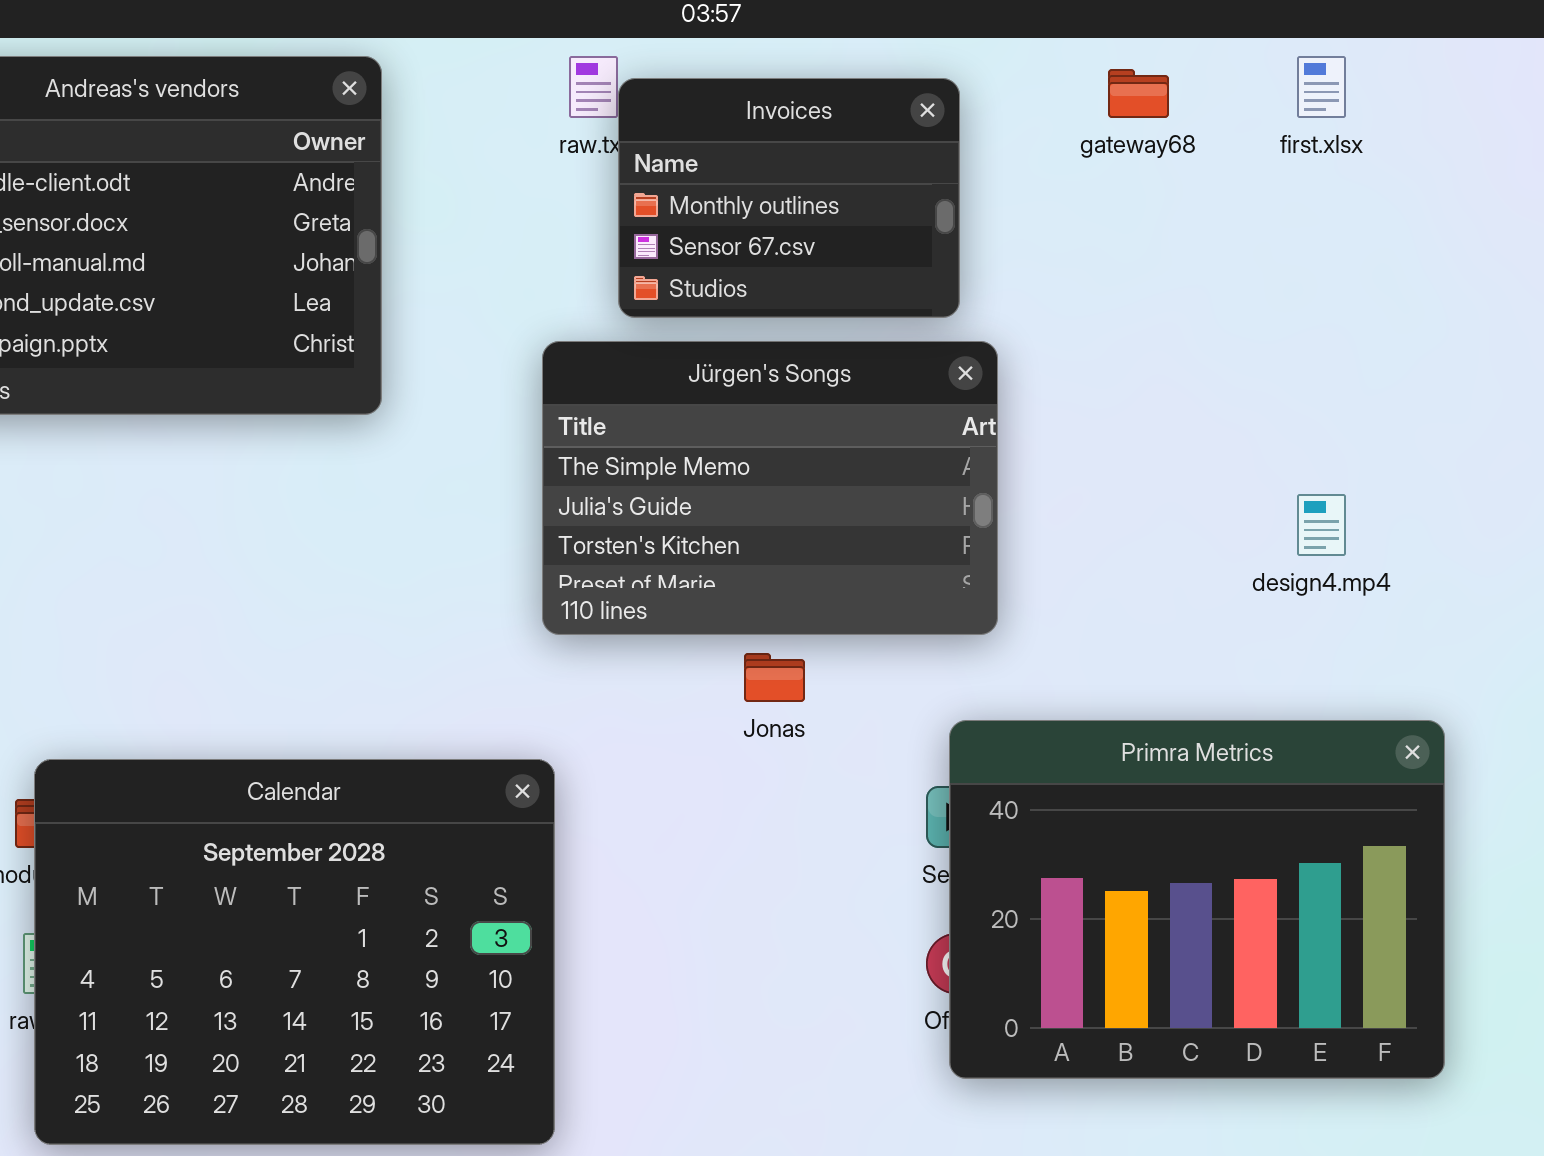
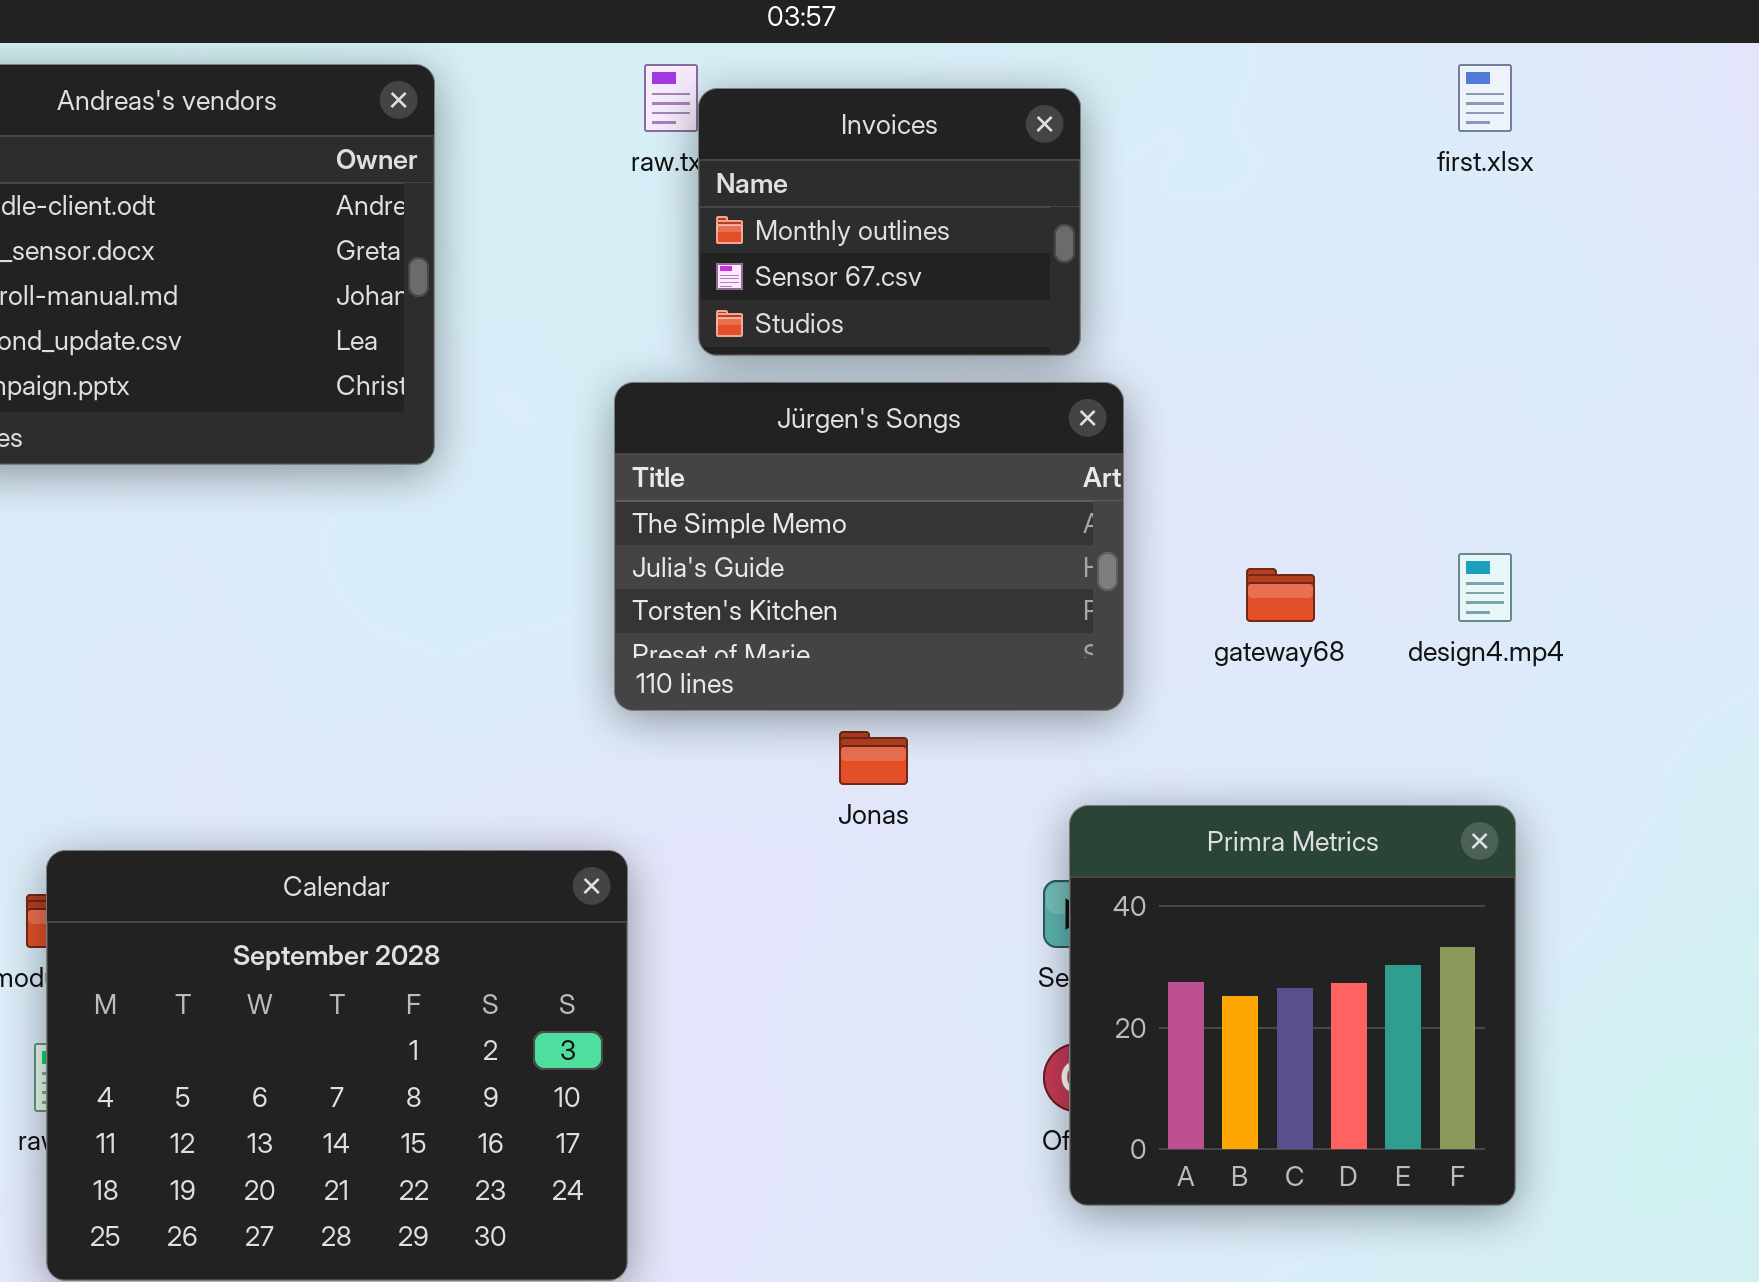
gateway68: [1108,69,1169,118] -> [1246,568,1315,622], moved
Primra Metrics: [949,720,1445,1079] -> [1069,805,1516,1206], resized

